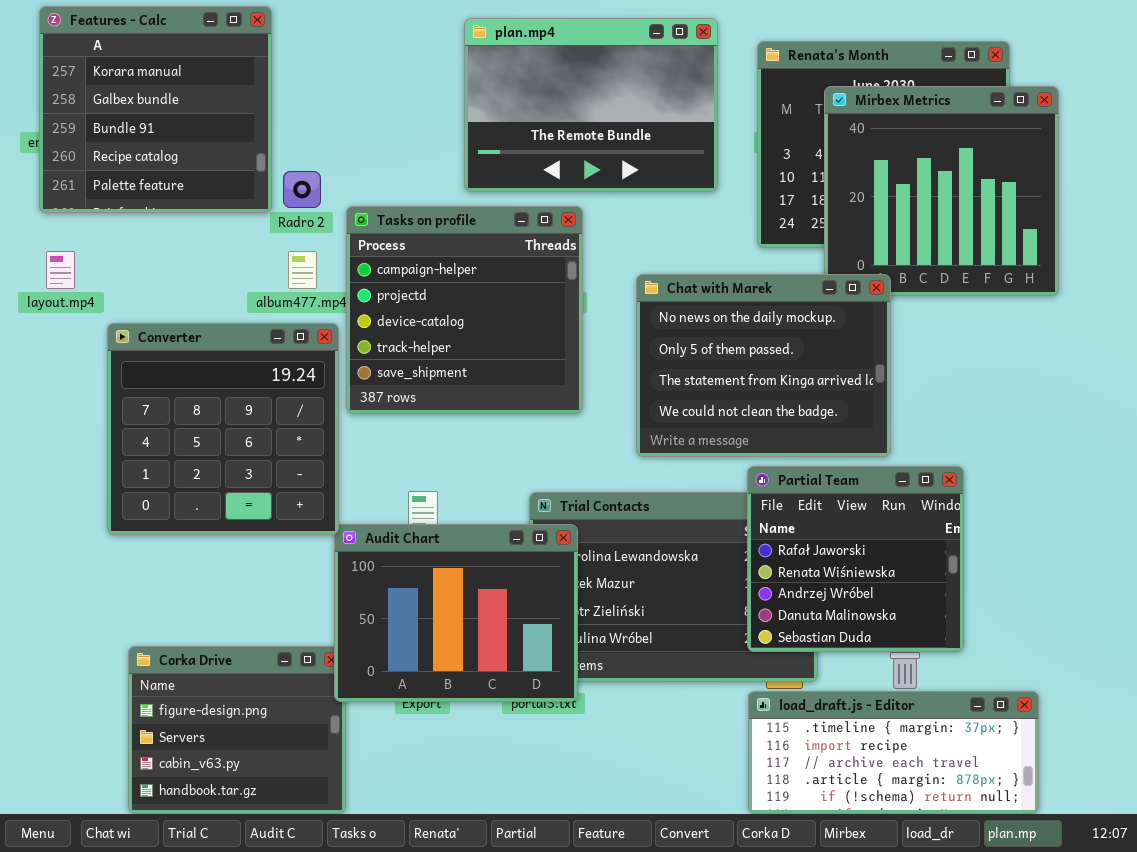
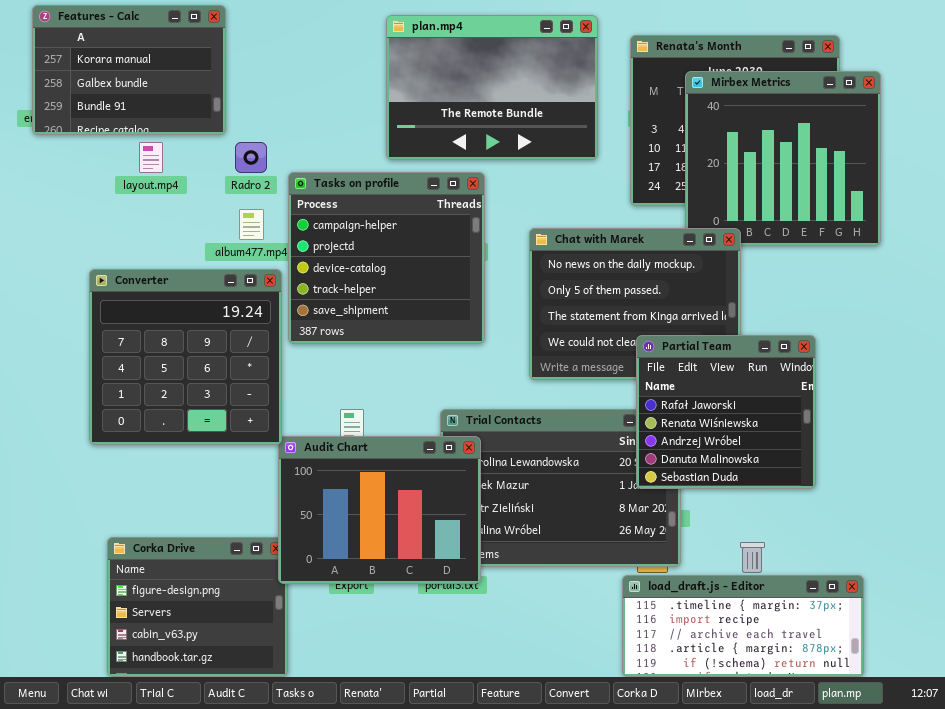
Features - Calc: [39,6,272,213] -> [32,5,226,135], resized
layout.mp4: [46,251,75,289] -> [139,142,163,173], moved
Partial Team: [747,466,964,652] -> [636,335,816,489], moved

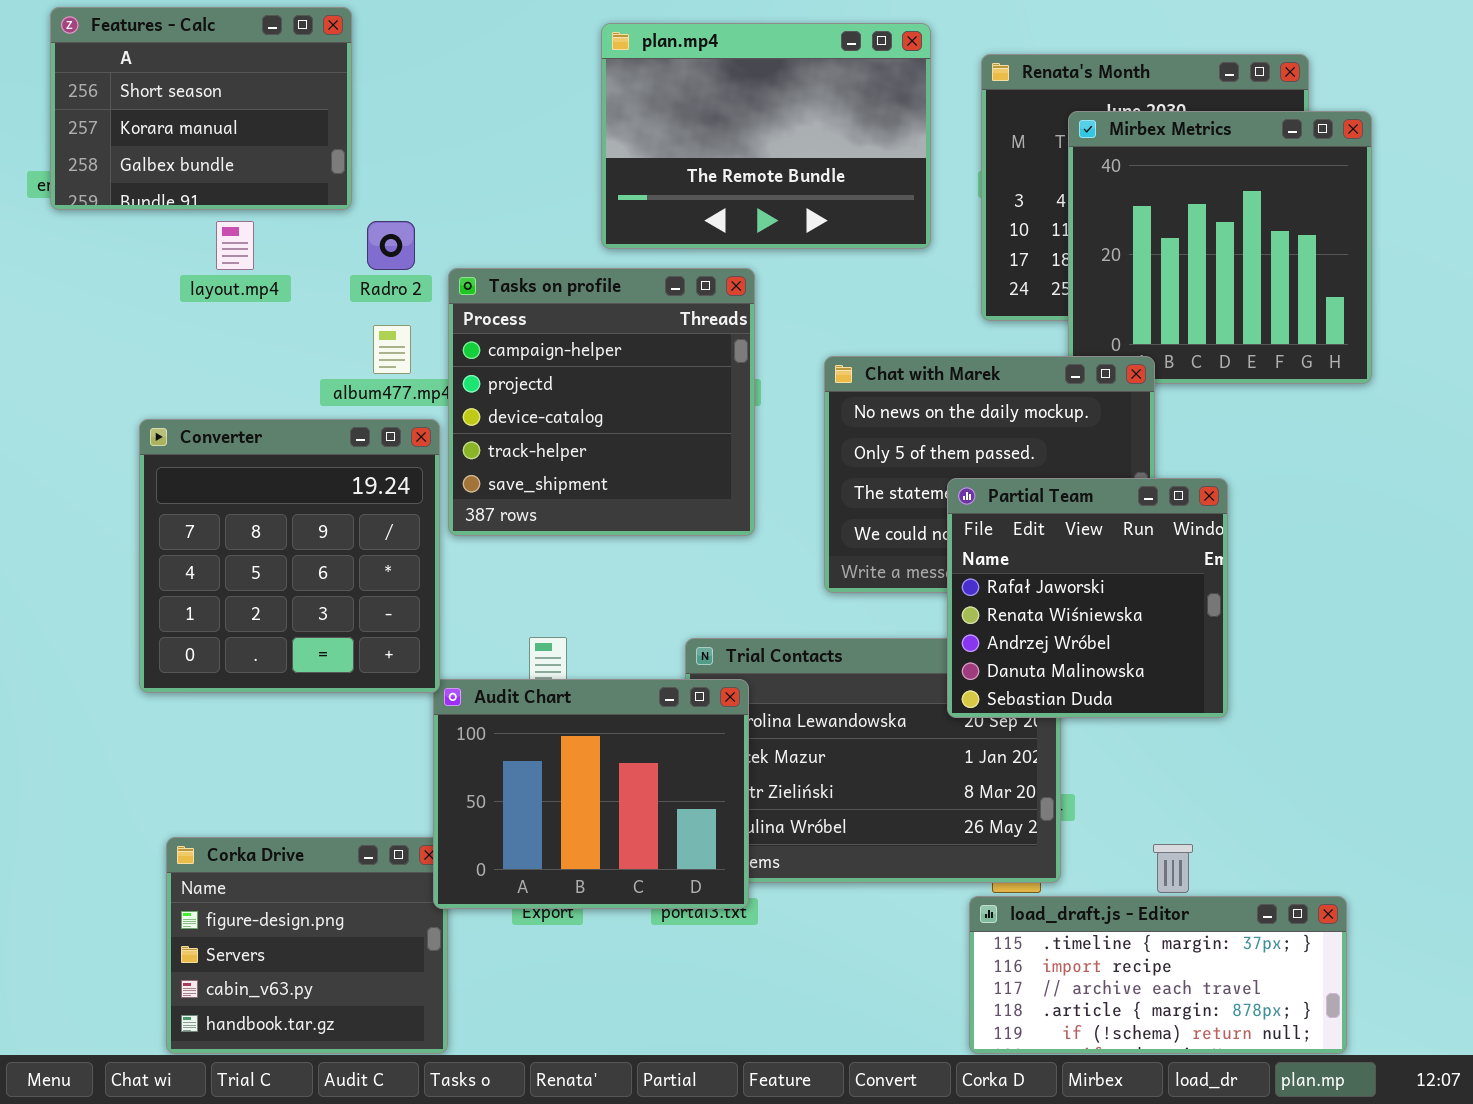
Features - Calc: [32,5,226,135] -> [50,7,352,210], scrolled up 1 row
Partial Team: [636,335,816,489] -> [947,478,1228,718], moved

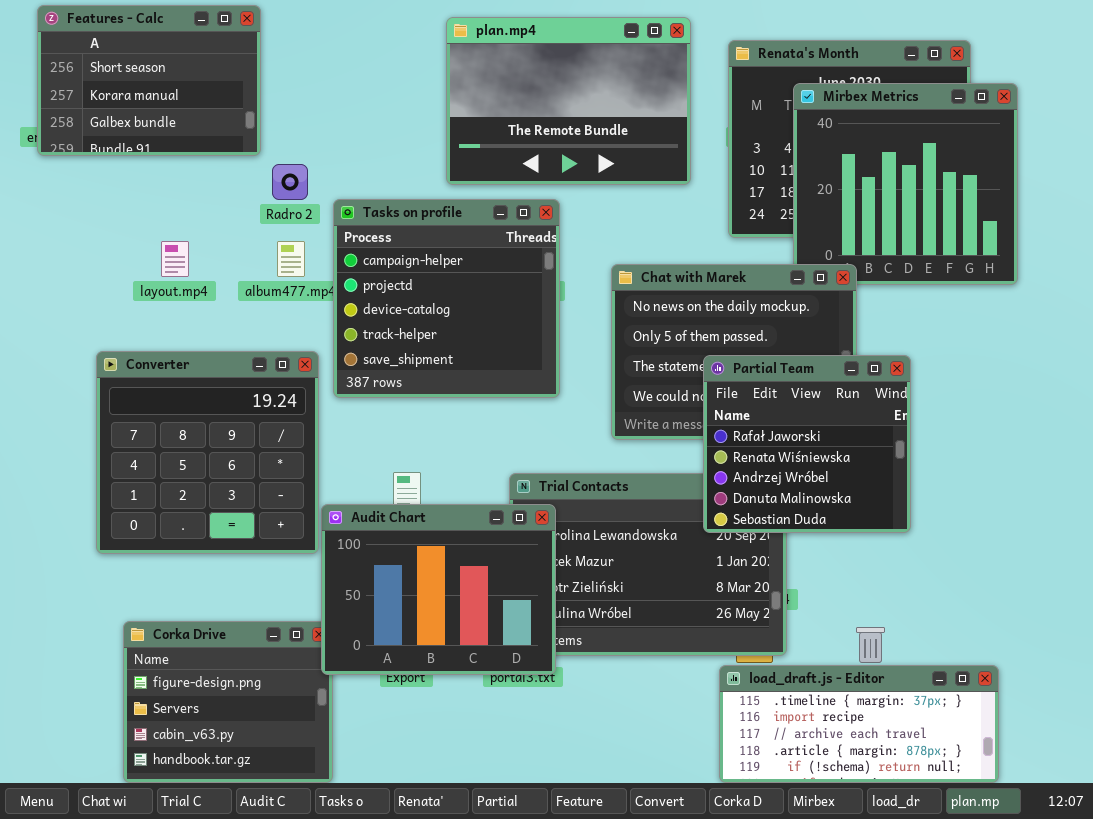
layout.mp4: [216,221,254,270] -> [161,241,189,277], moved
Converter: [139,419,440,693] -> [96,351,319,554], moved

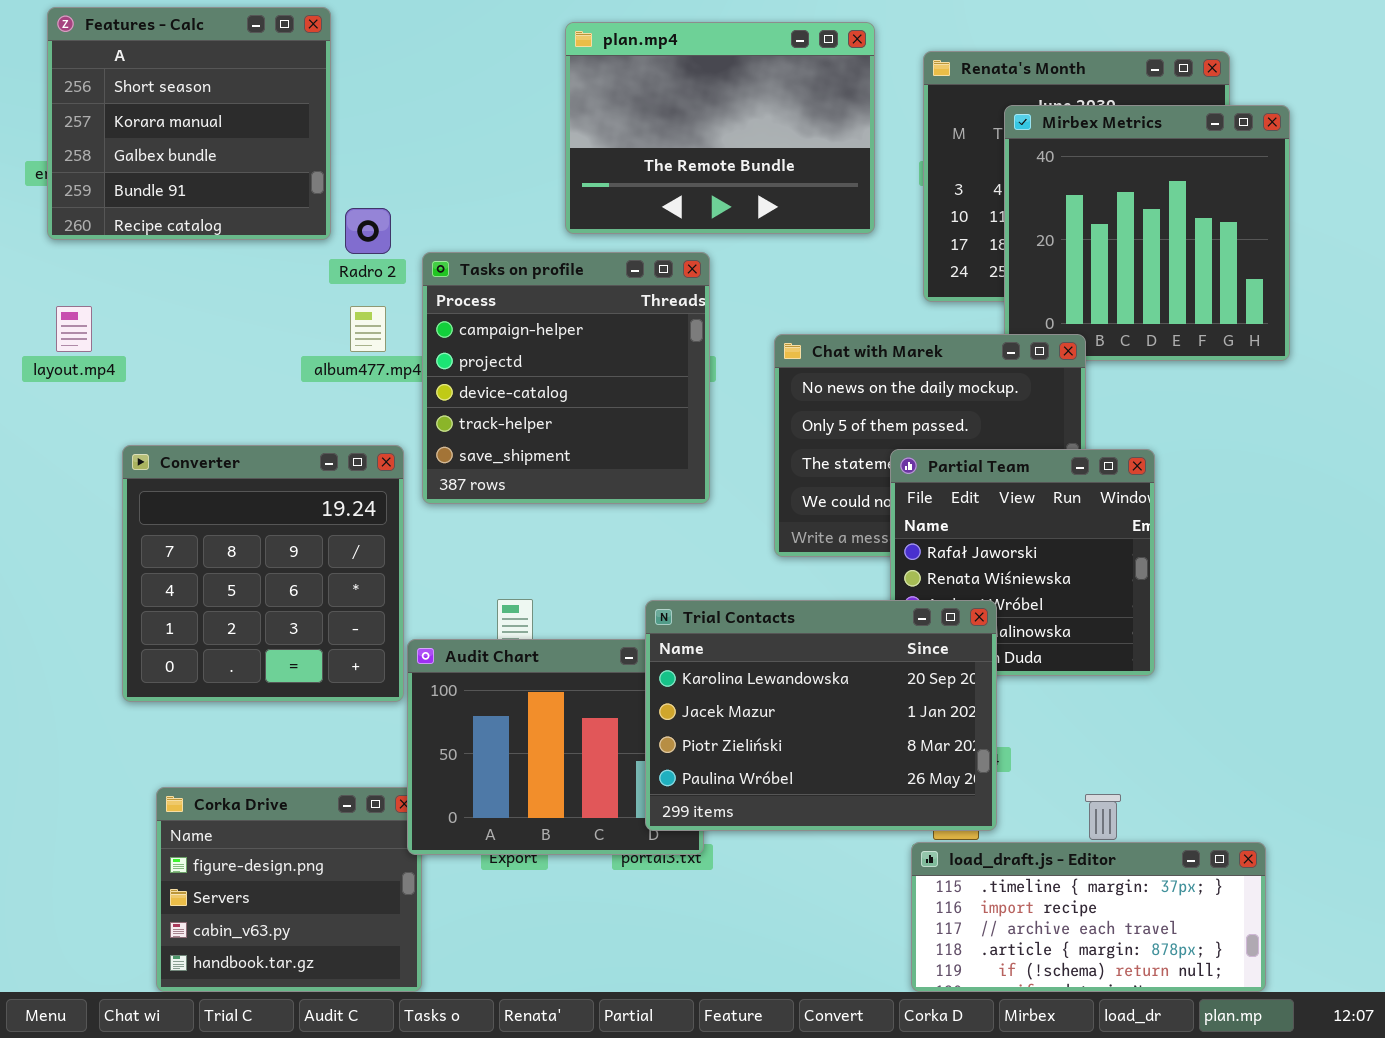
Features - Calc: [37,5,261,156] -> [47,7,331,240], resized
layout.mp4: [161,241,189,277] -> [56,306,92,352], moved
Trial Contacts: [509,473,787,656] -> [645,600,997,831], raised

